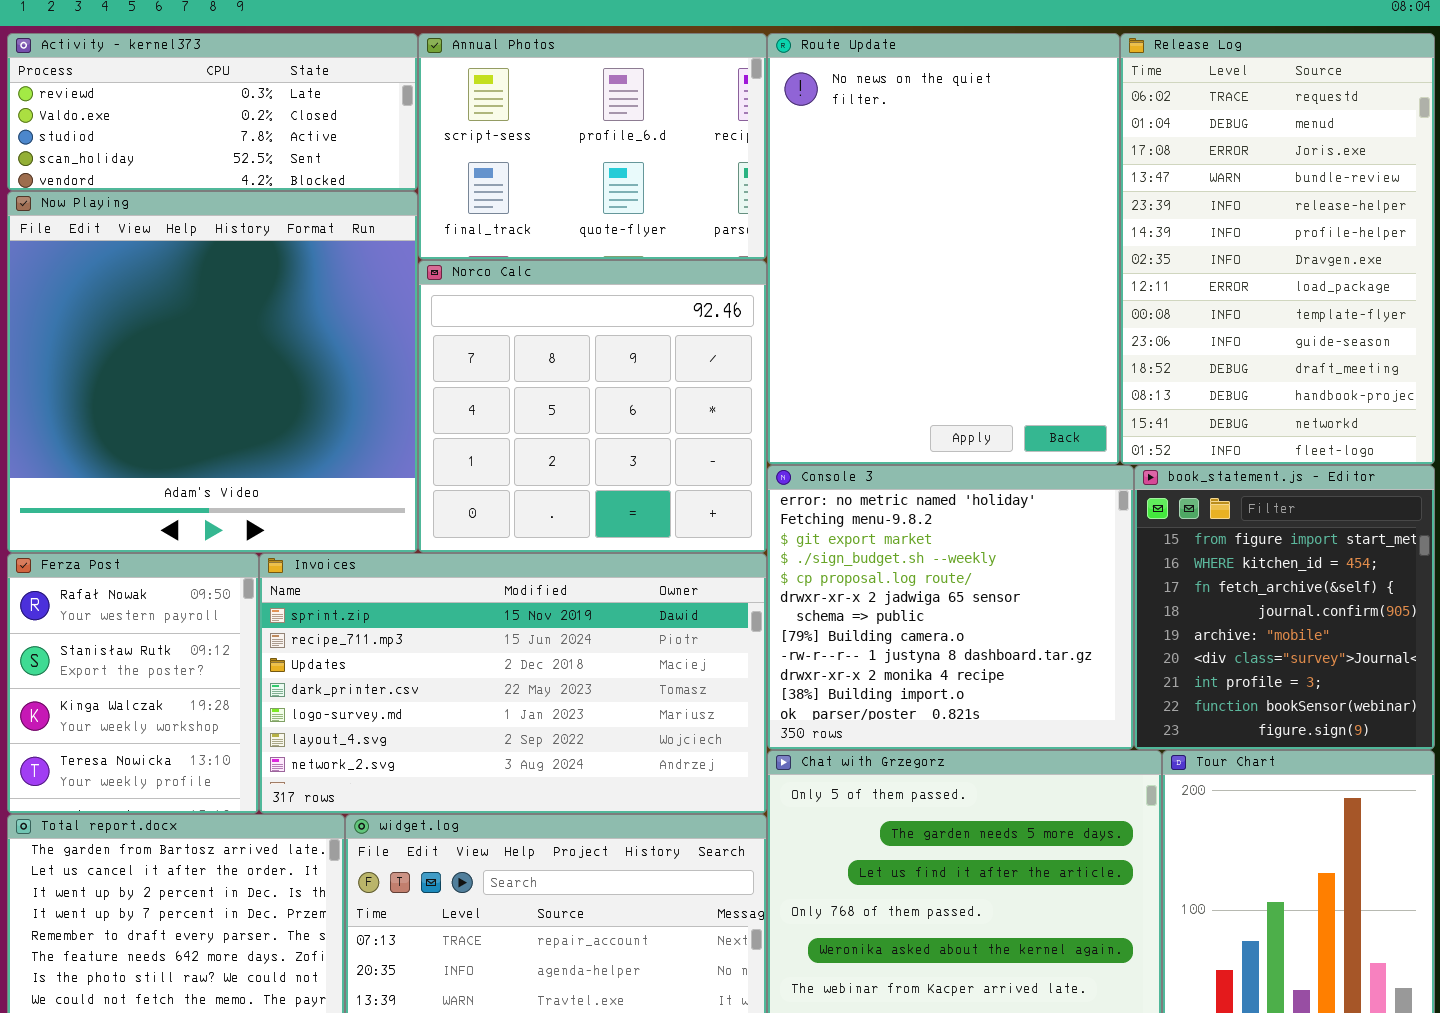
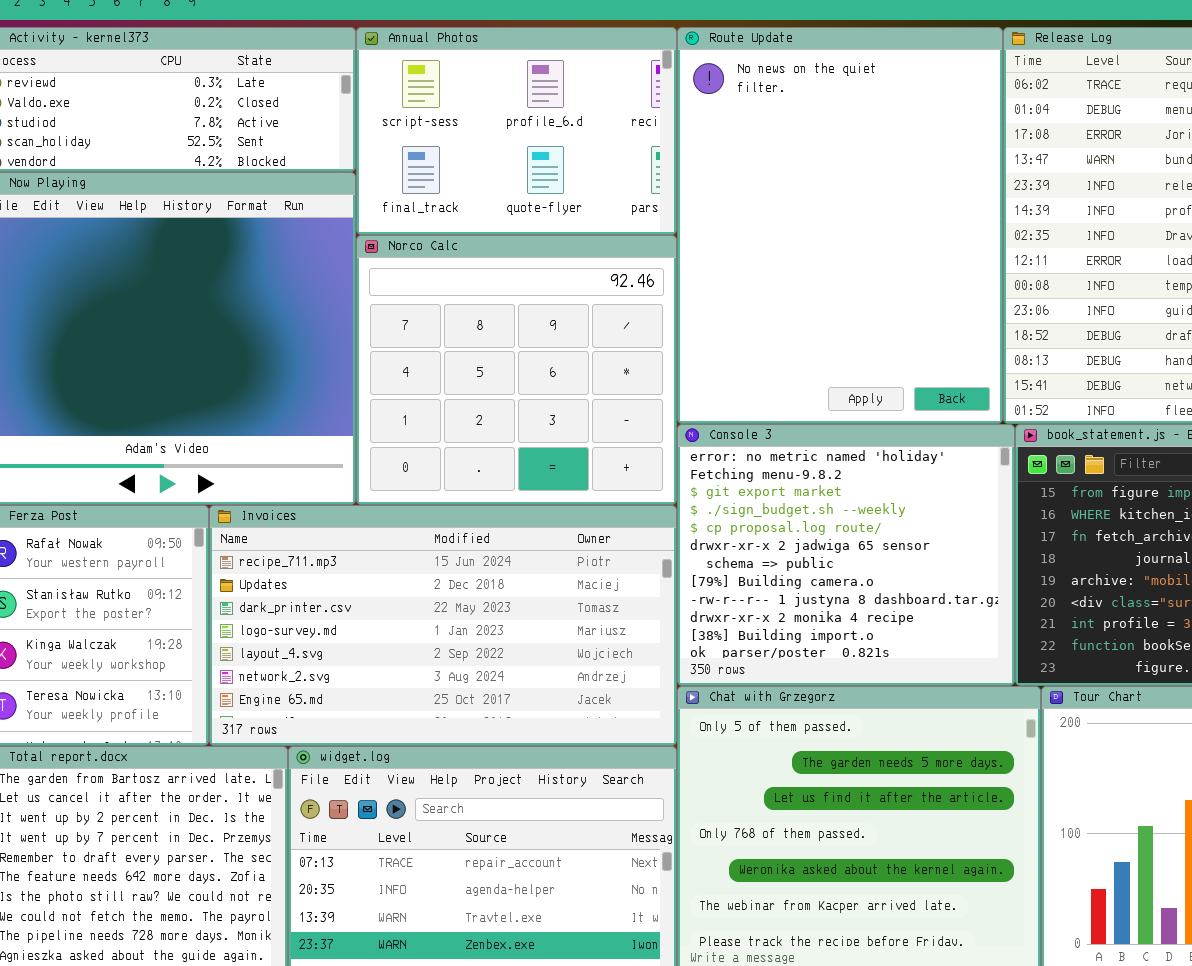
Invoices: [259,553,767,814] -> [209,505,677,746], scrolled down 1 row

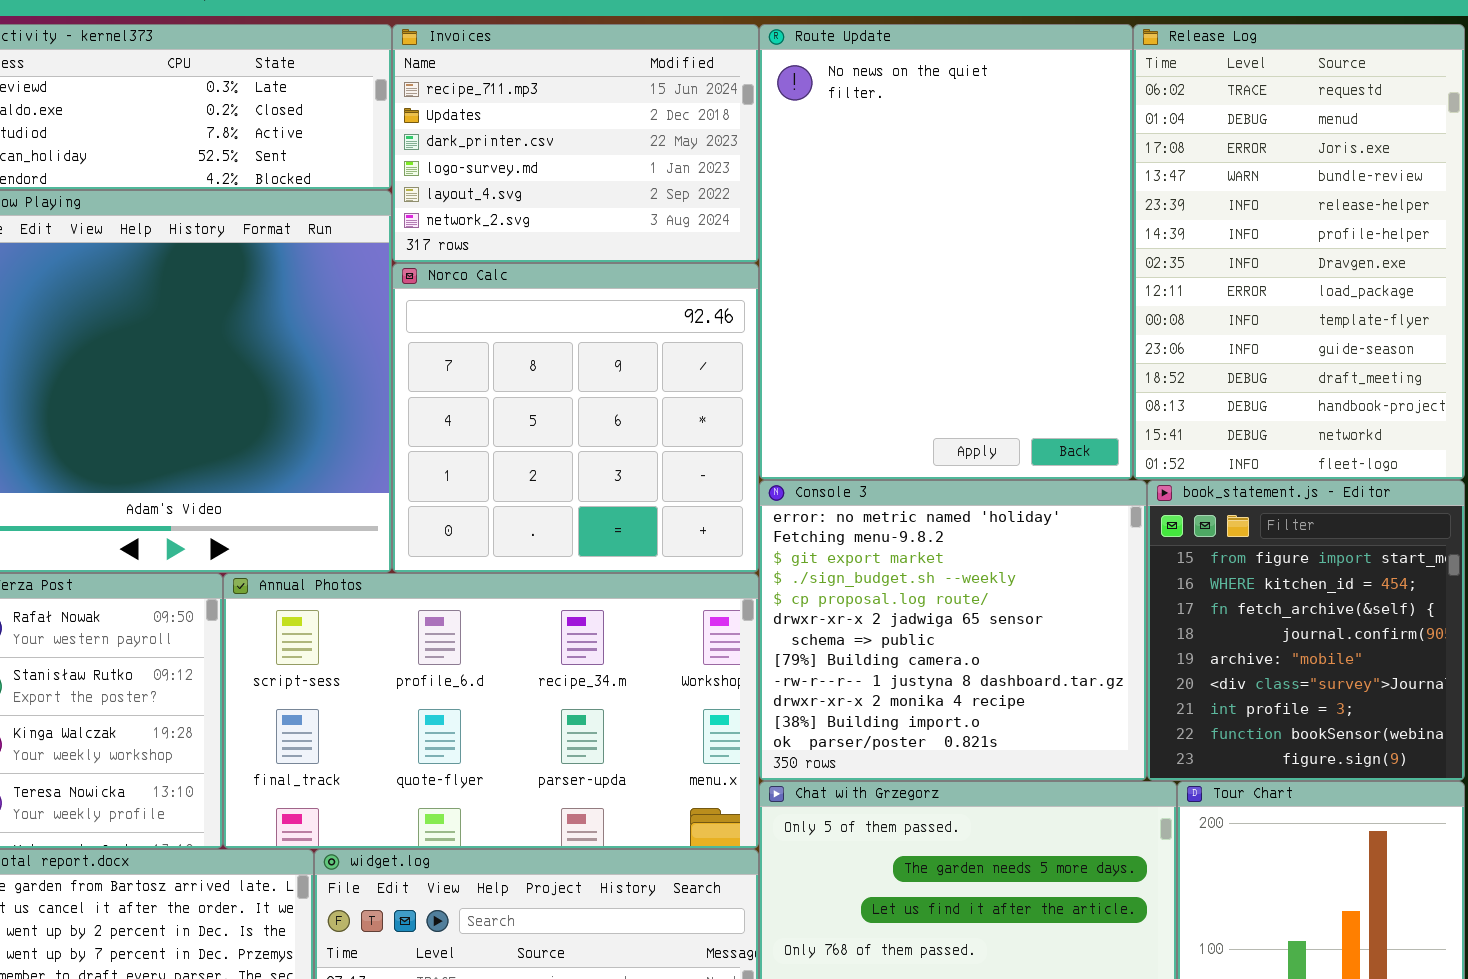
Annual Photos: [356,27,677,235] -> [223,573,759,849], moved, resized
Invoices: [209,505,677,746] -> [392,24,759,263], moved, resized

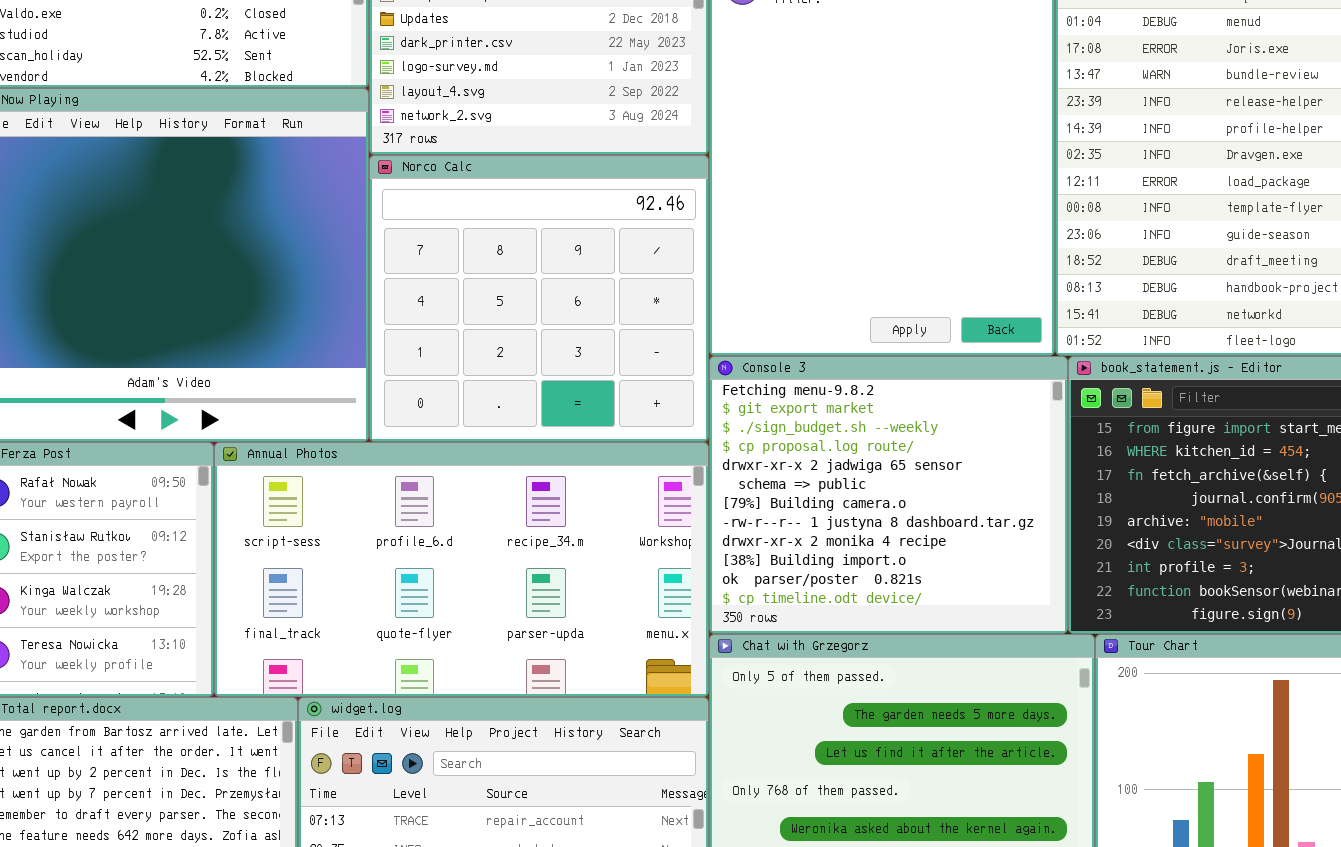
Console 3: [759,480,1147,781] -> [709,356,1068,634], scrolled down 1 row

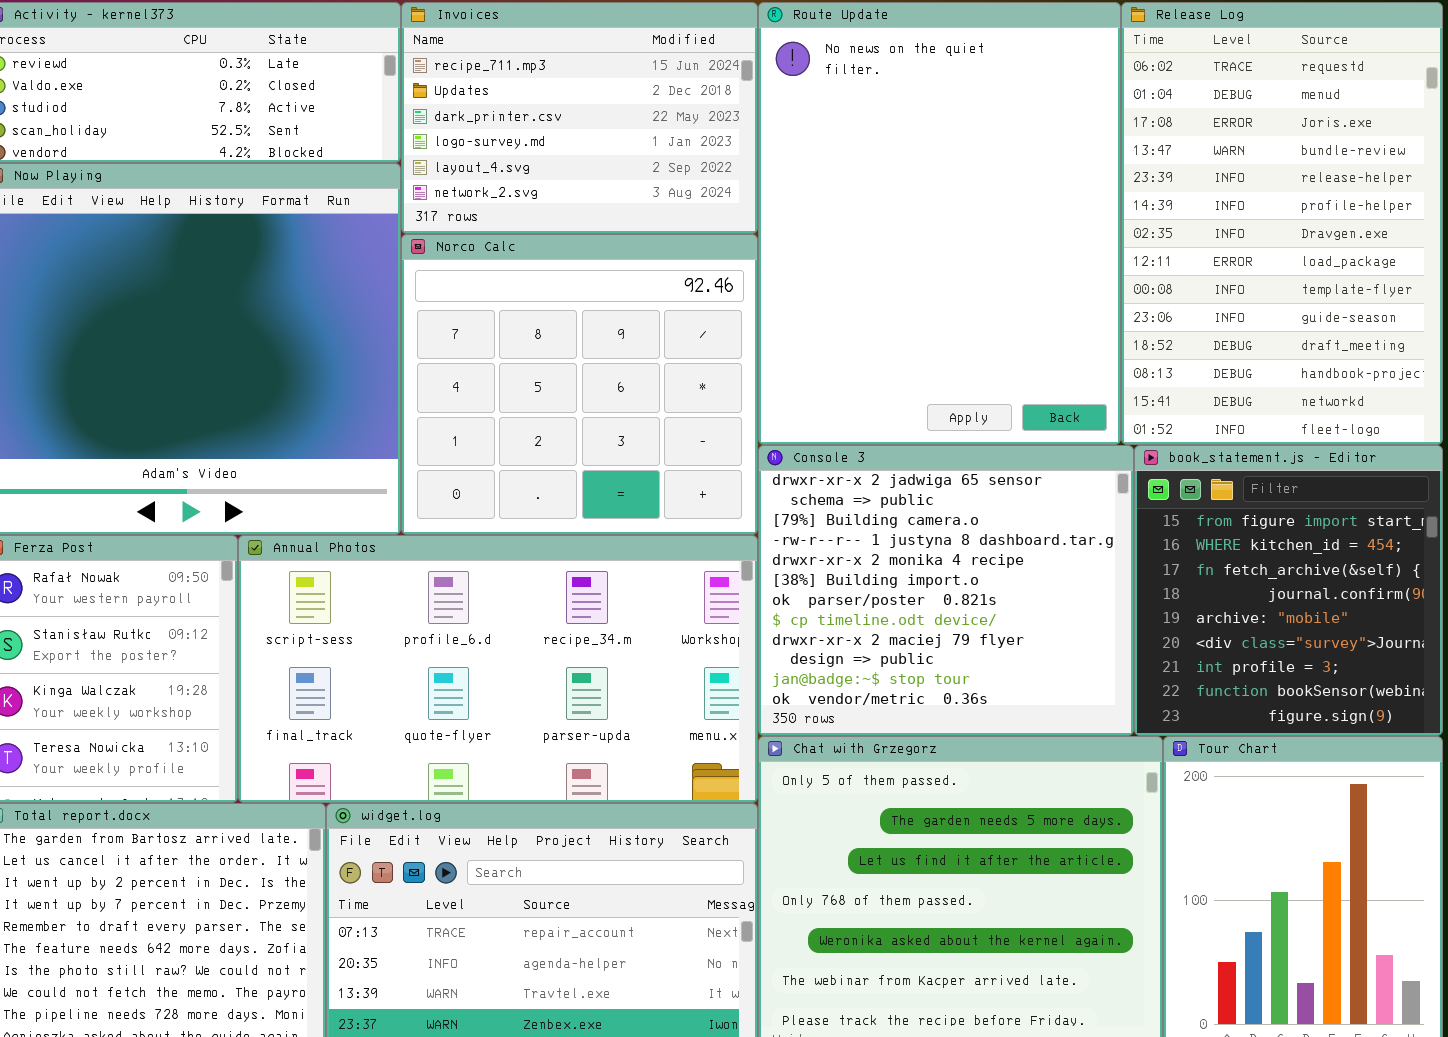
Console 3: [709,356,1068,634] -> [758,445,1134,736], scrolled down 4 rows

